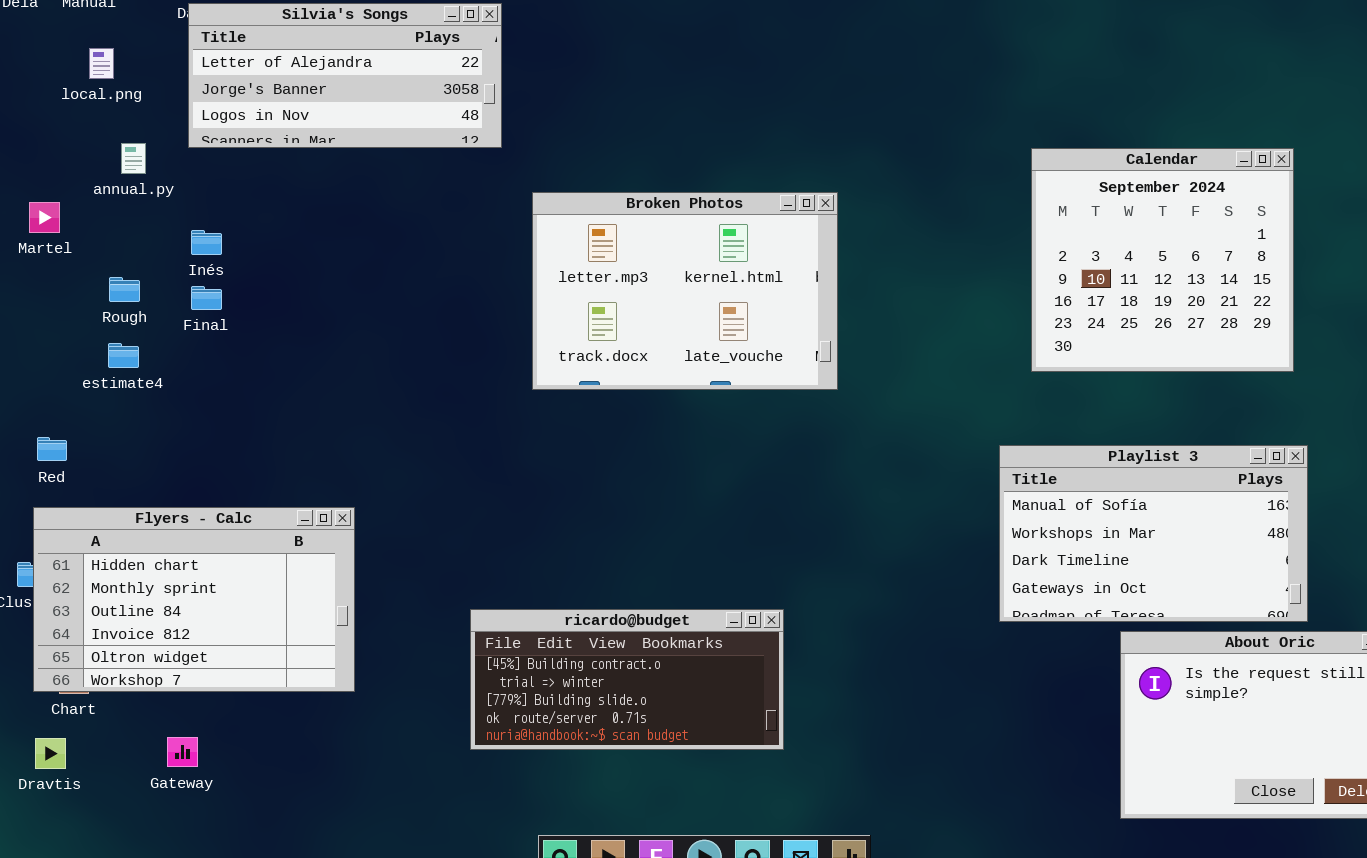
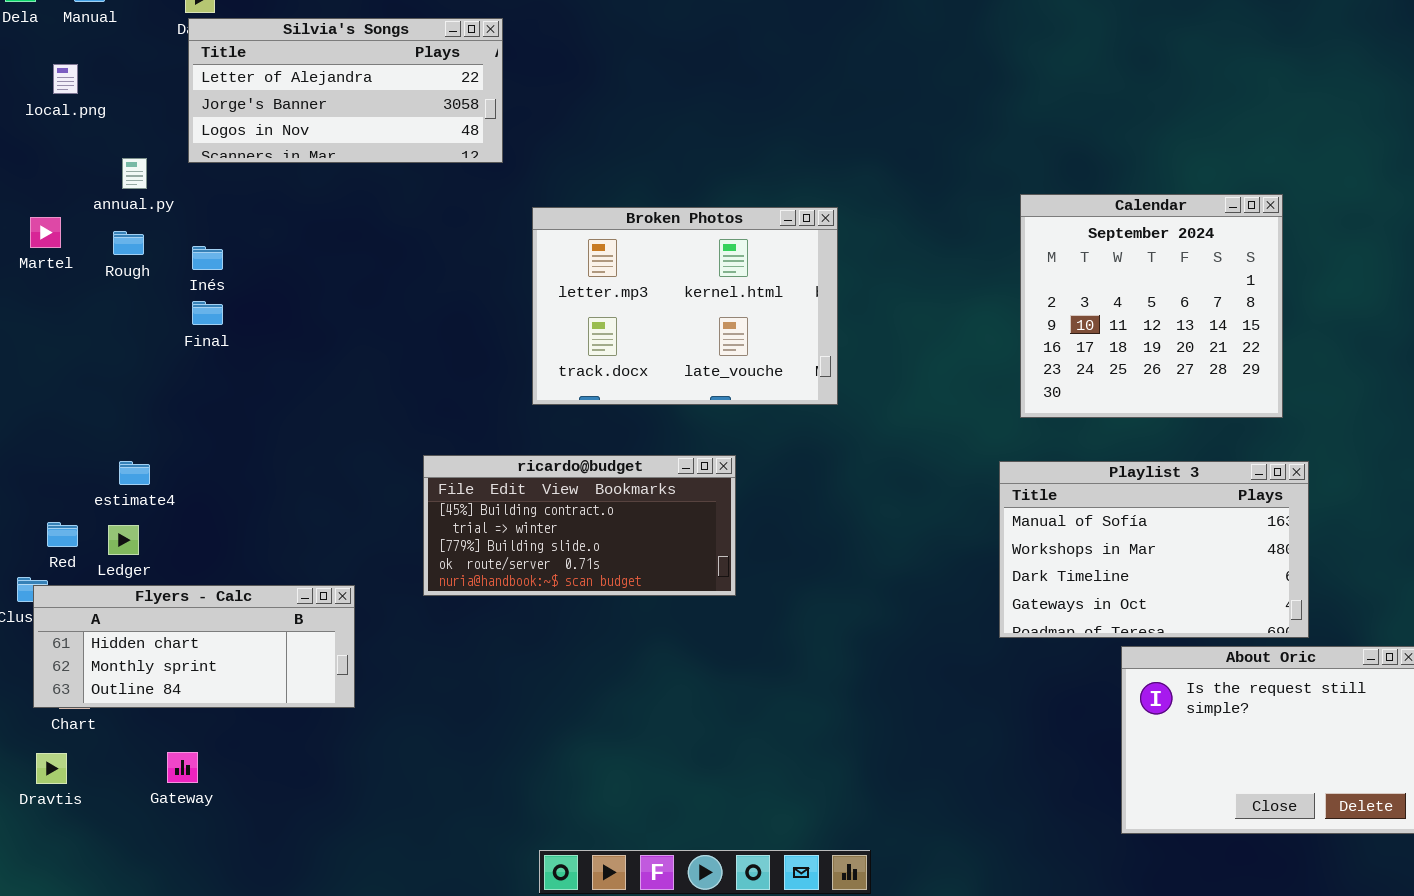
local.png: [89,48,114,79] -> [53,64,78,94], moved
Calendar: [1031,148,1294,372] -> [1020,194,1283,418], moved
Rough: [109,277,140,302] -> [113,231,144,255], moved
estimate4: [108,343,139,368] -> [119,461,150,485], moved
Red: [37,437,67,461] -> [47,522,78,547], moved
Flyers - Calc: [33,507,355,692] -> [33,585,355,708], resized
ricardo@budget: [470,609,784,750] -> [423,455,736,596], moved

